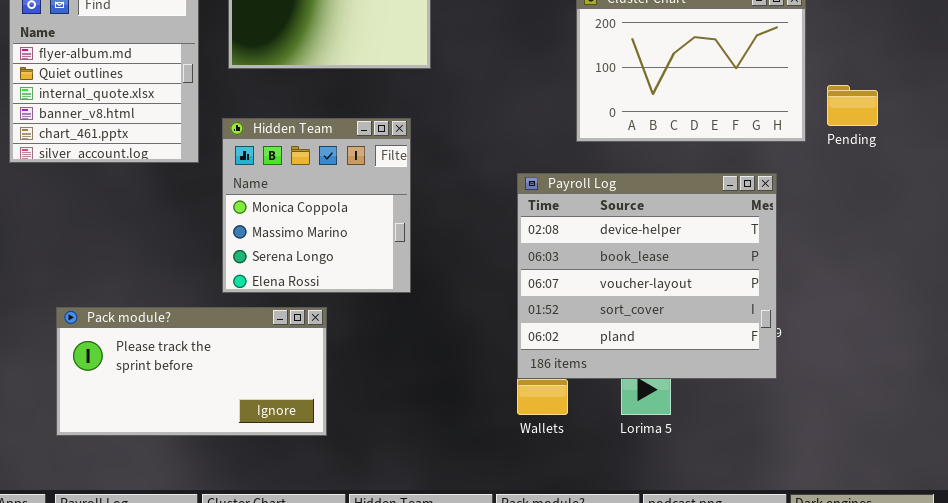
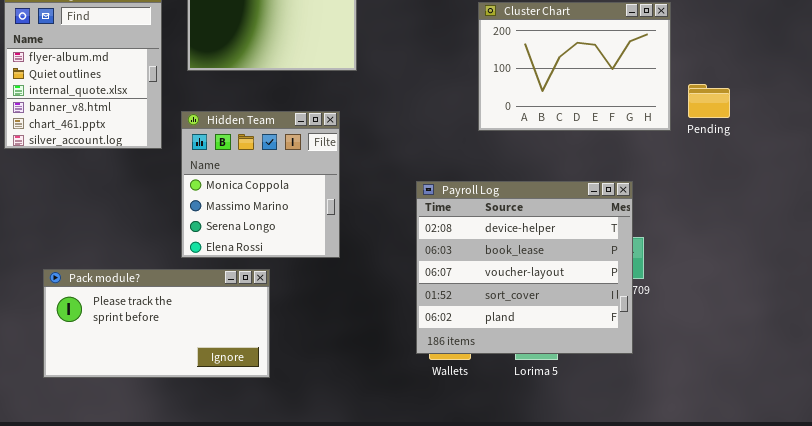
Payroll Log: [517,173,777,379] -> [416,181,633,354], moved

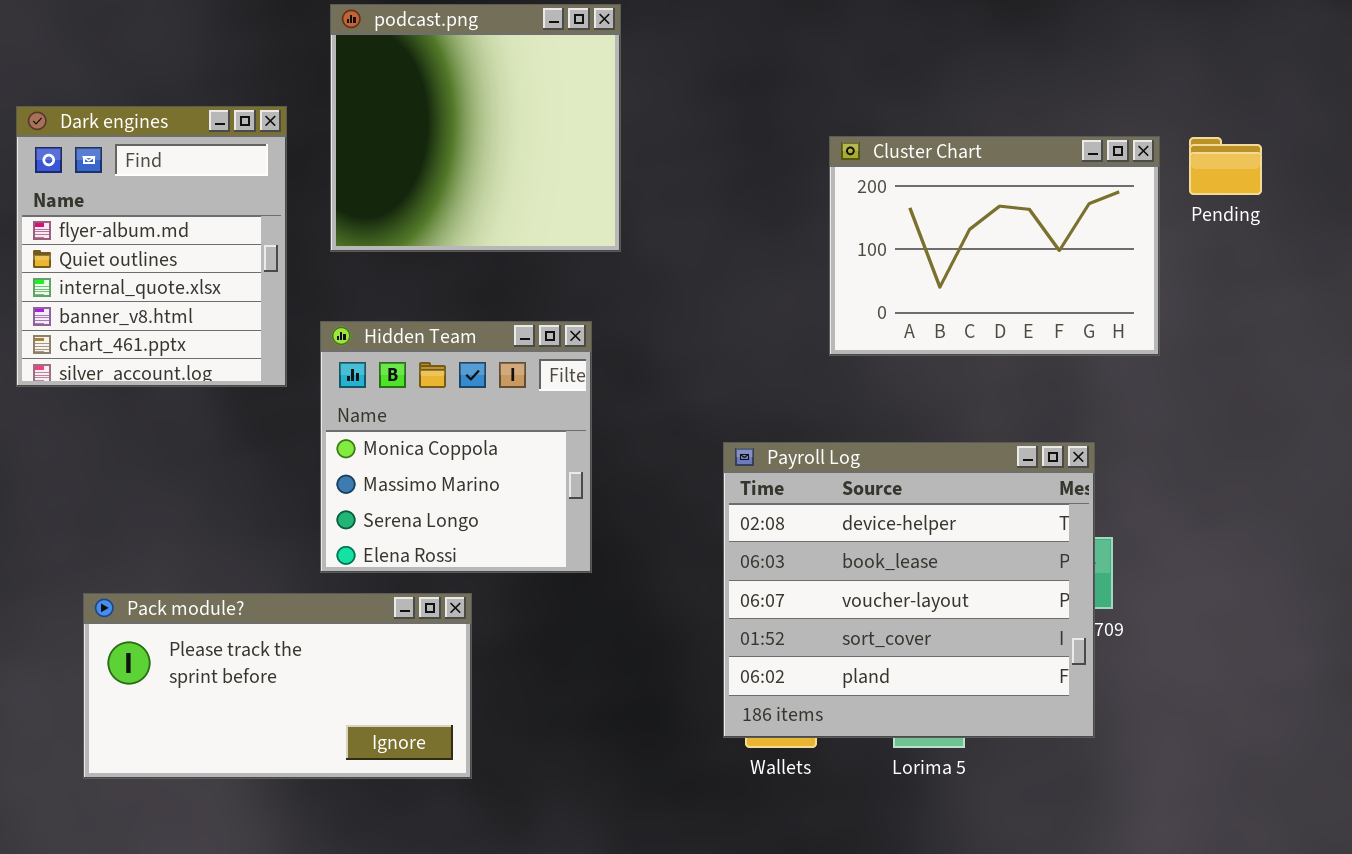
Pending: [688,84,730,118] -> [1189,137,1262,195], moved

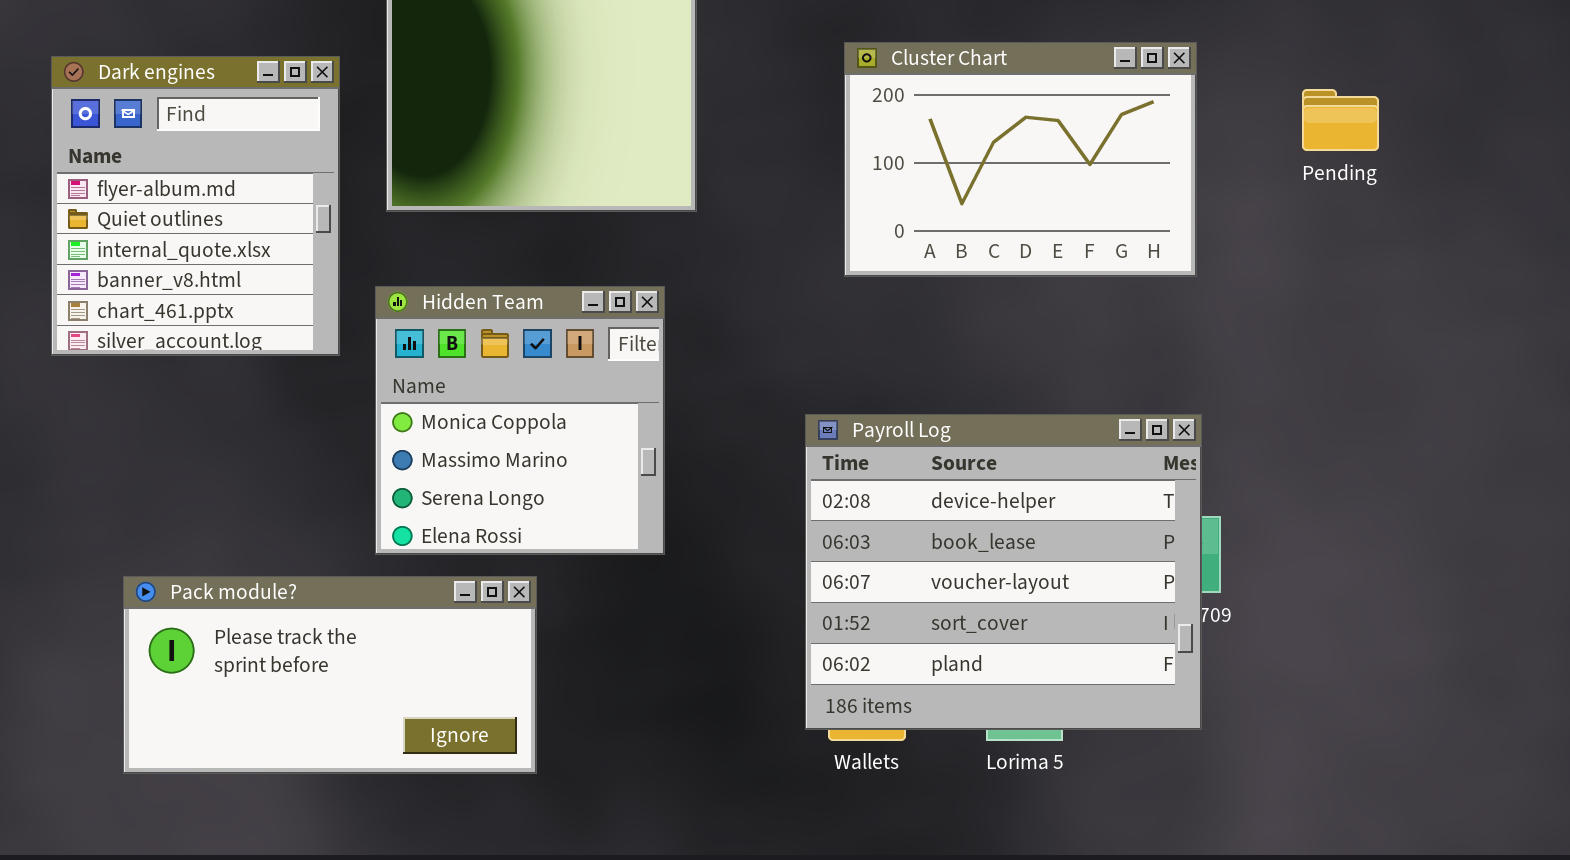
Cluster Chart: [829,136,1160,356] -> [844,42,1197,277], moved

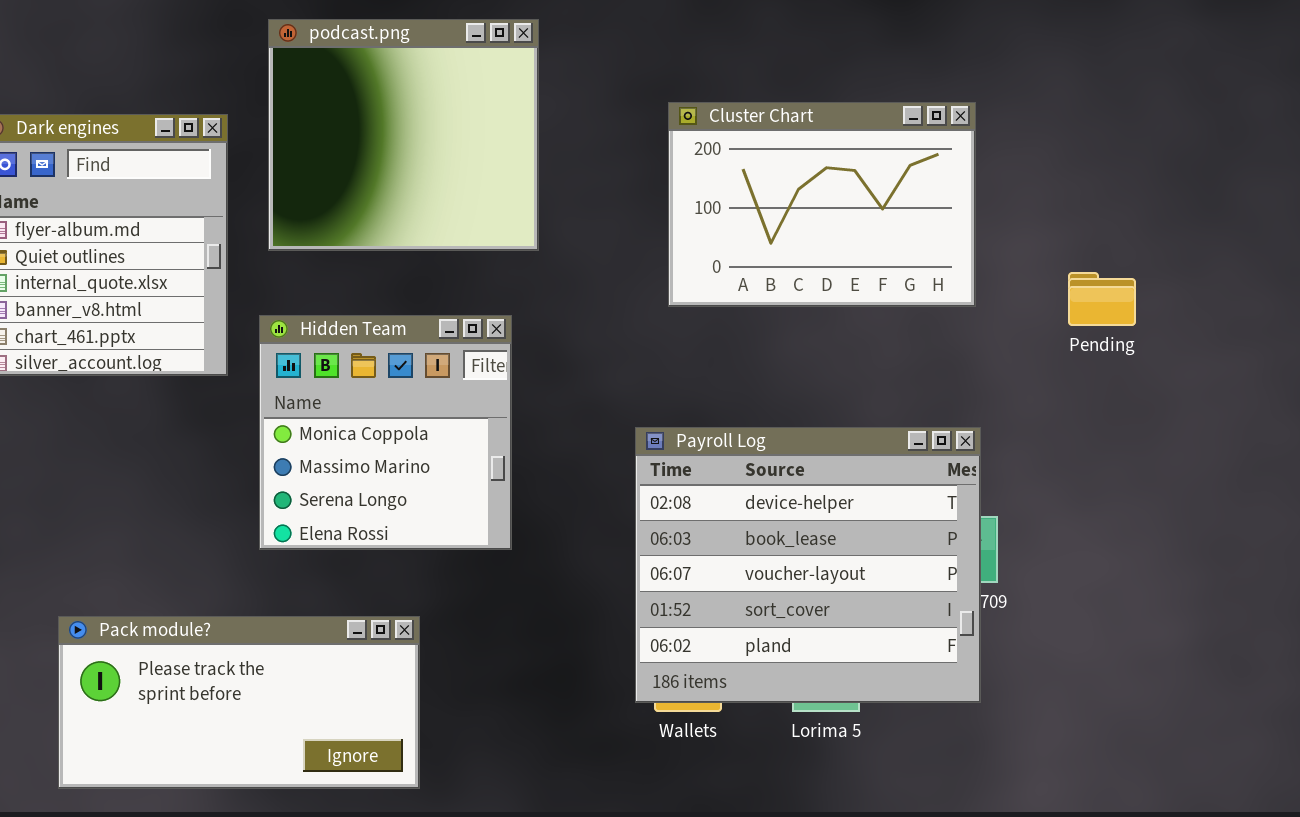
Pending: [1302,89,1379,151] -> [1068,272,1136,326], moved
Pack module?: [123,576,537,774] -> [58,616,420,789], moved

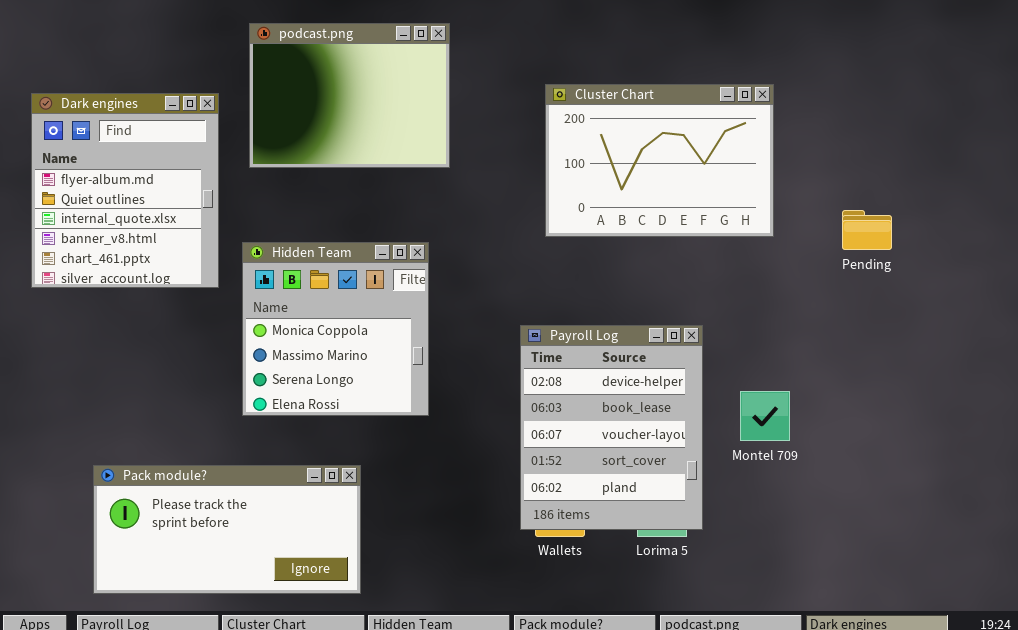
podcast.png: [268,19,539,251] -> [249,23,450,168], resized
Payroll Log: [635,427,981,703] -> [520,325,703,530], resized

